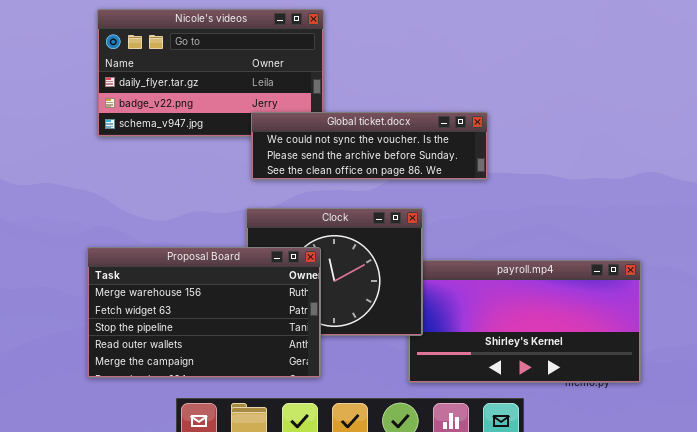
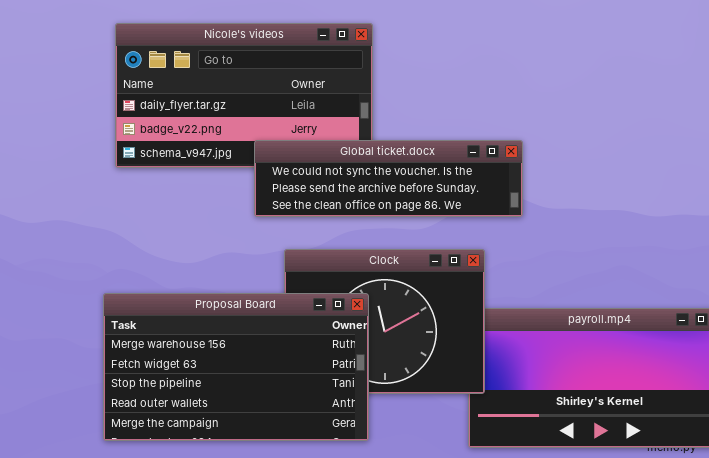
Global ticket.docx: [251,112,488,180] -> [254,140,523,217], moved

